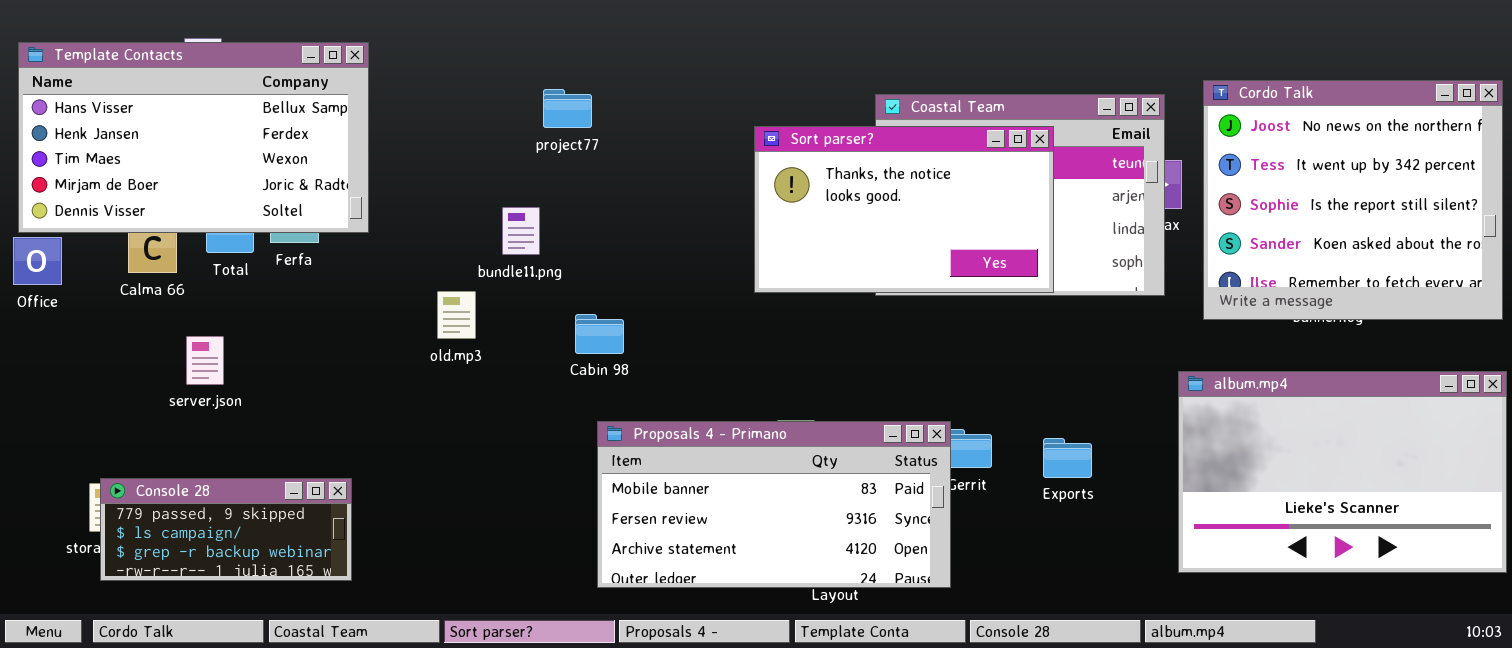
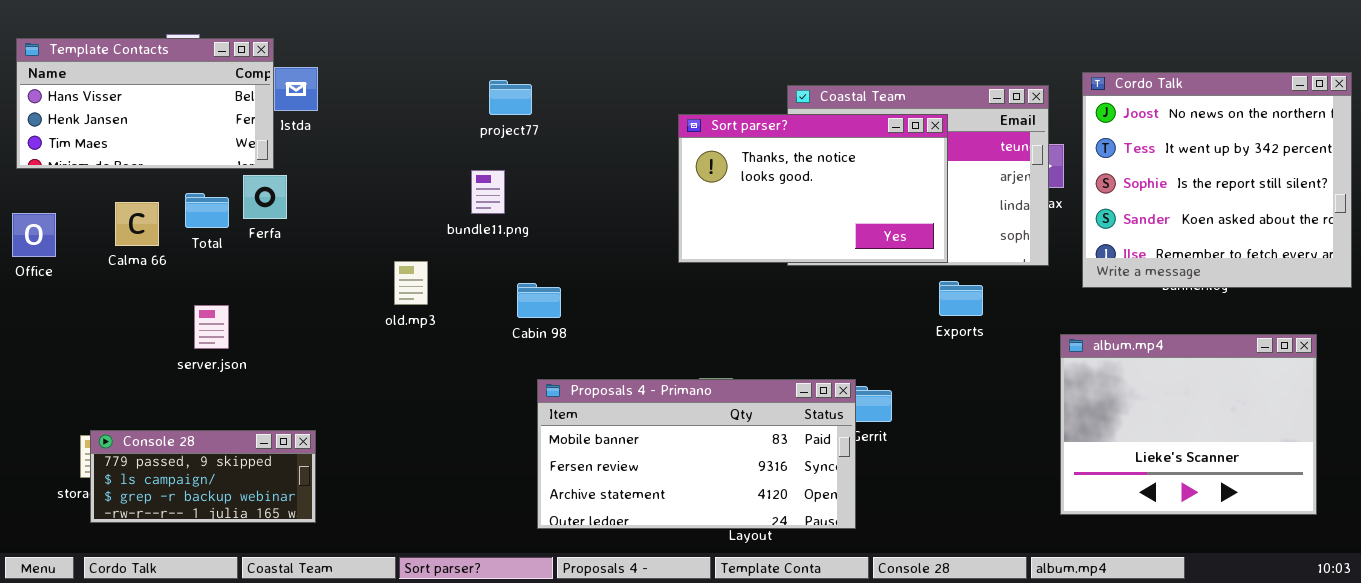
Template Contacts: [18,42,369,233] -> [16,38,274,169], resized
bundle11.png: [502,207,540,255] -> [471,170,505,214], moved
server.json: [186,336,224,385] -> [194,305,229,349], moved
album.mp4: [1178,371,1507,573] -> [1060,334,1317,515], resized
Exports: [1043,438,1092,478] -> [939,281,983,316], moved

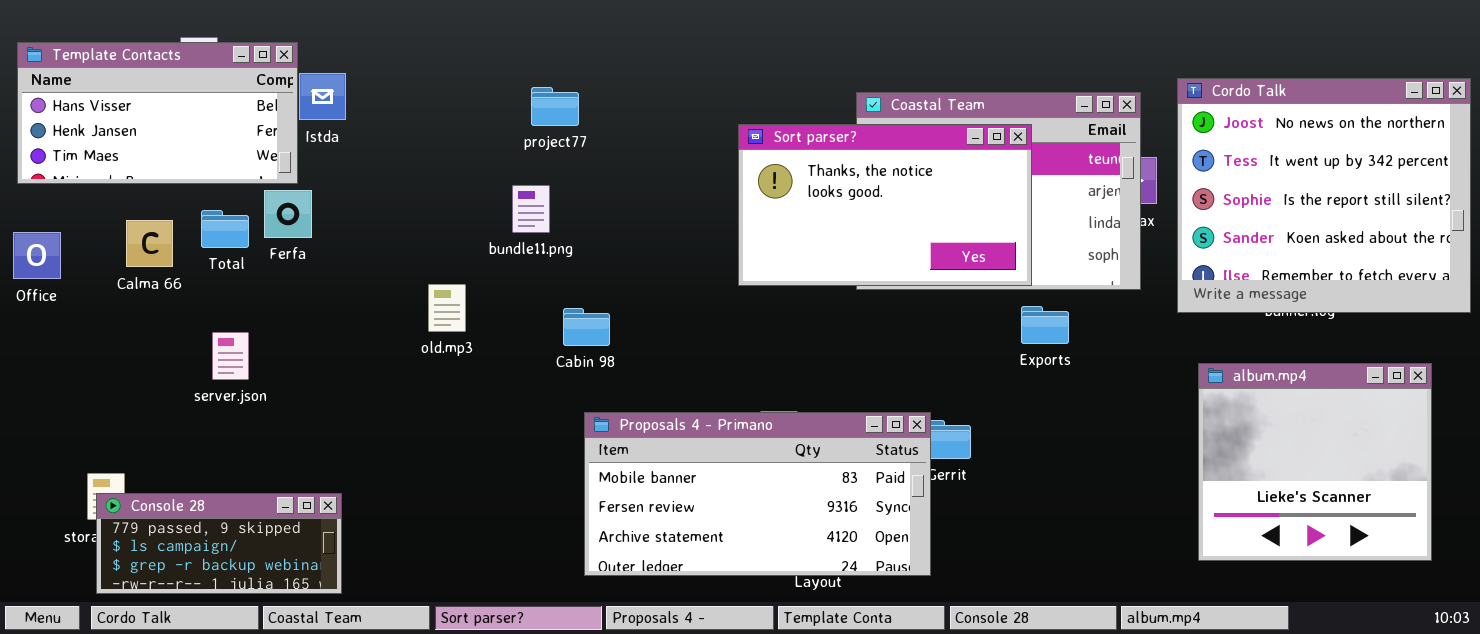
album.mp4: [1060,334,1317,515] -> [1198,363,1432,561], resized
Console 28: [90,430,316,523] -> [96,493,342,594], moved

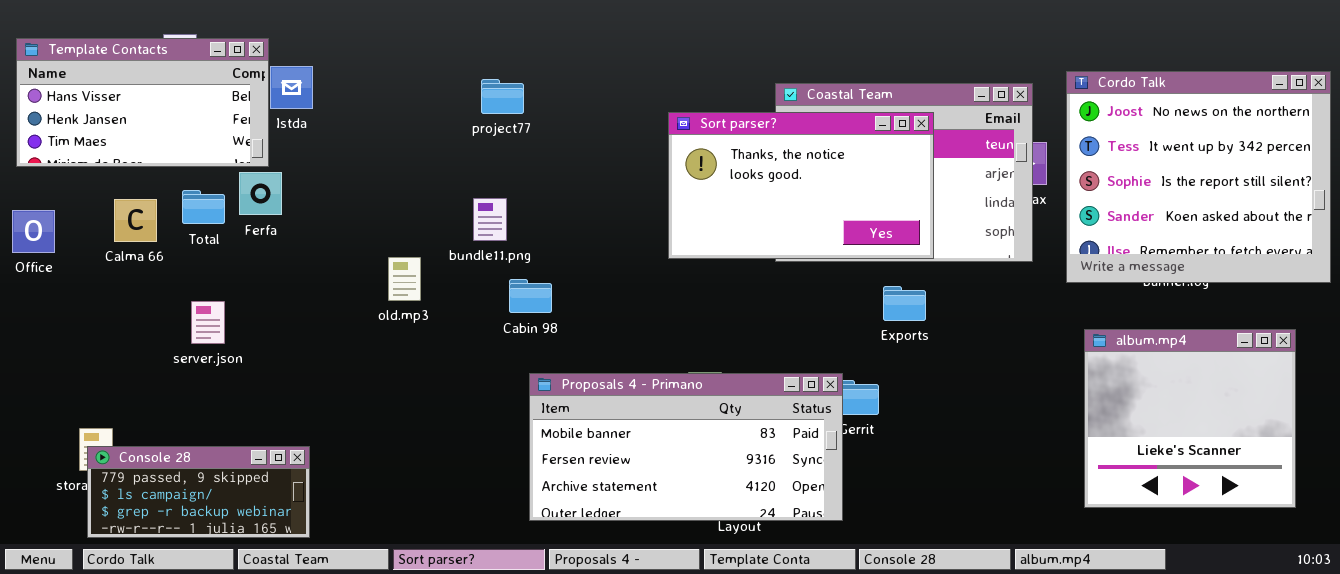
bundle11.png: [512,185,550,233] -> [473,198,507,241], moved
Exports: [1021,306,1069,344] -> [883,286,926,321], moved

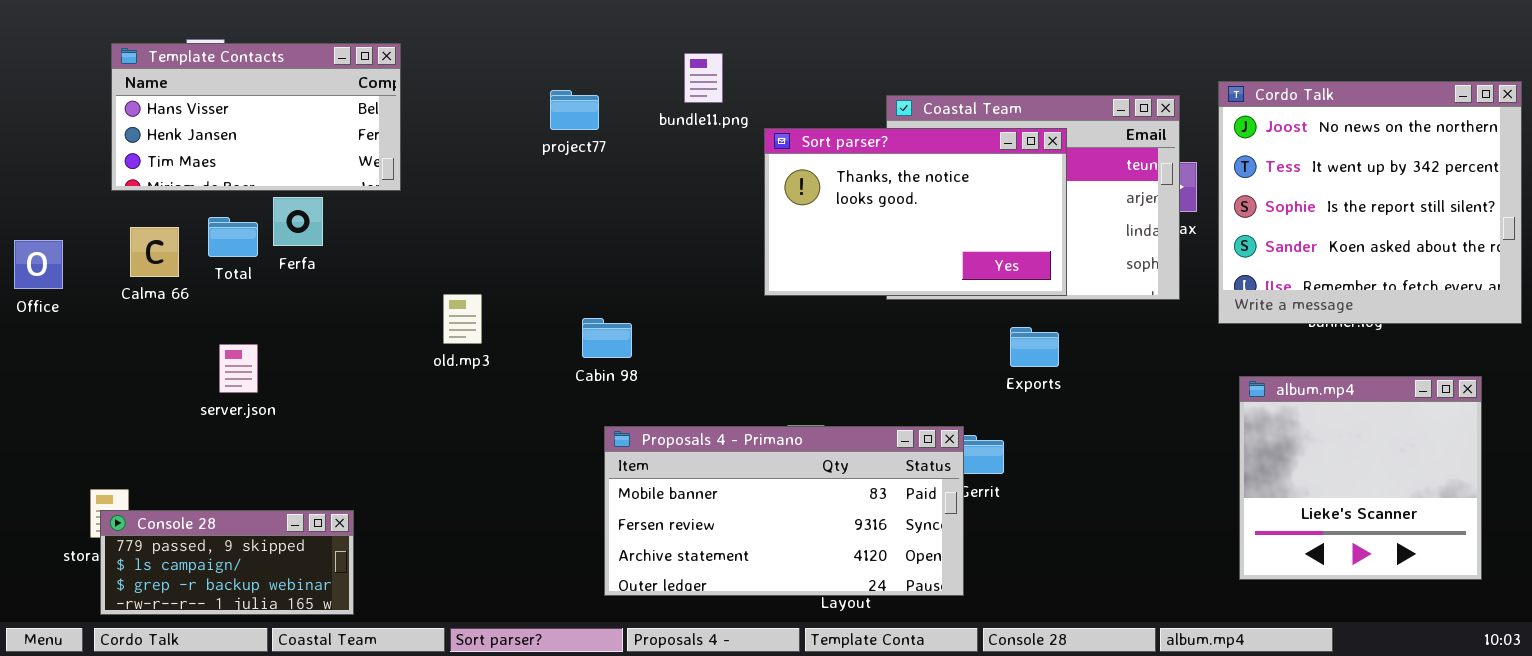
Template Contacts: [16,38,269,167] -> [111,43,401,191], moved
bundle11.png: [473,198,507,241] -> [684,53,723,103], moved

